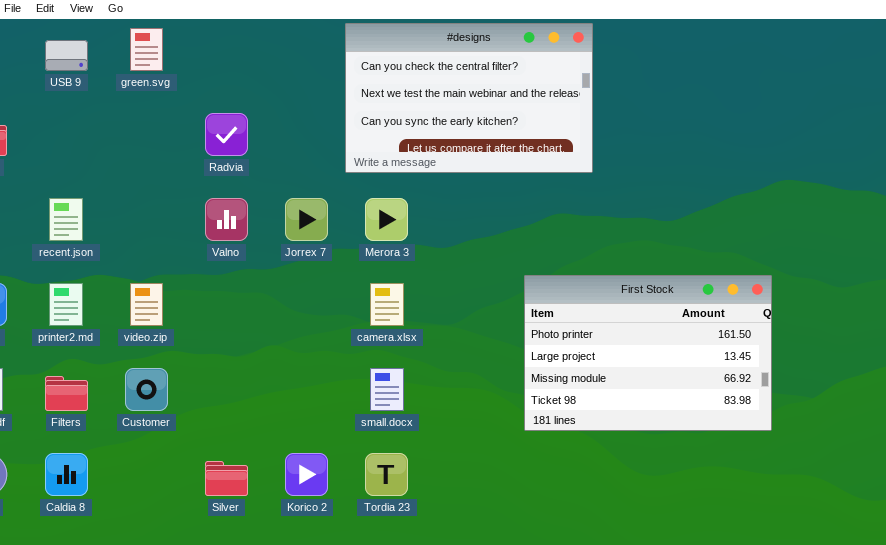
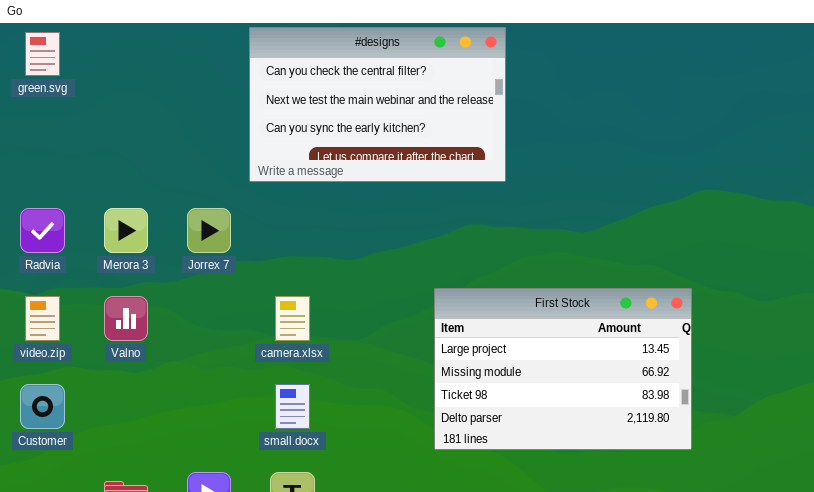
Radvia: [205,113,248,156] -> [20,208,65,253], moved
Valno: [205,198,248,241] -> [104,296,148,341], moved
Merora 3: [365,198,408,241] -> [104,208,148,253], moved
First Stock: [524,275,772,431] -> [434,288,692,450], scrolled down 1 row

